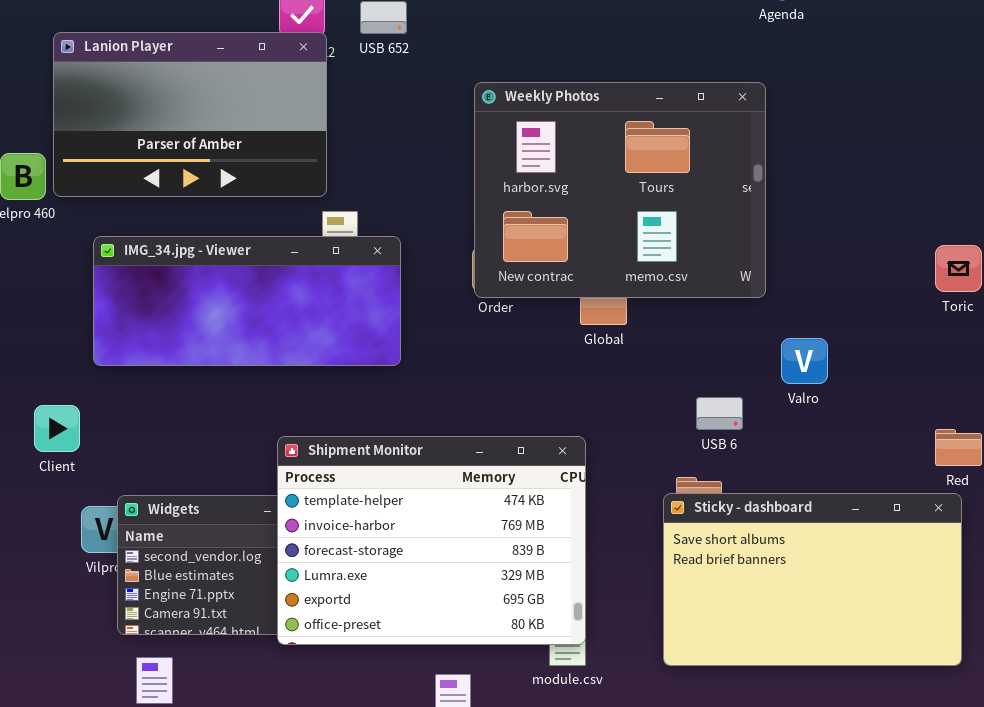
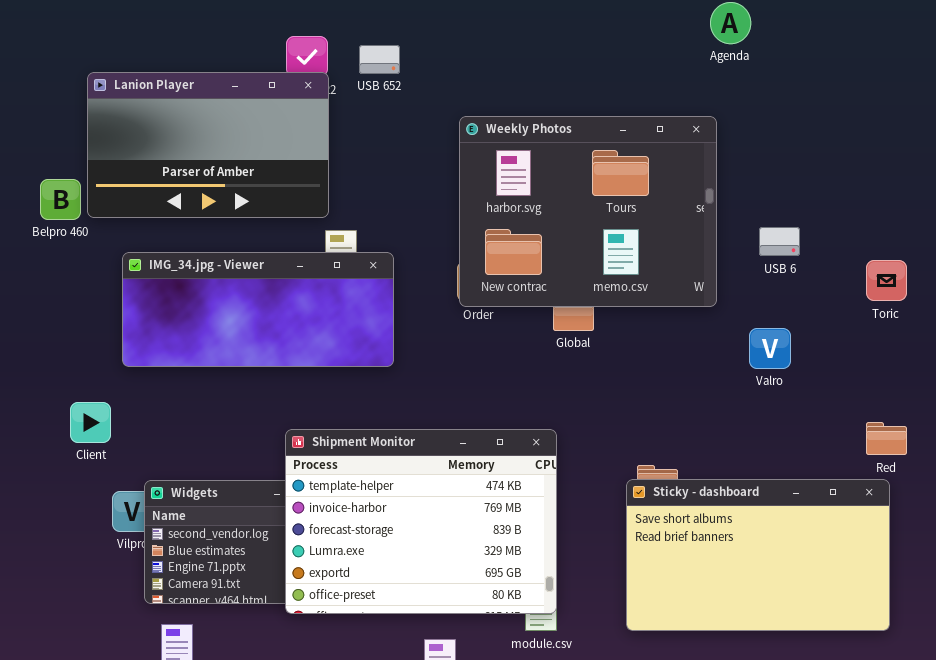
Valro: [781,338,828,384] -> [749,328,791,369], moved
USB 6: [696,397,743,430] -> [759,227,800,256], moved

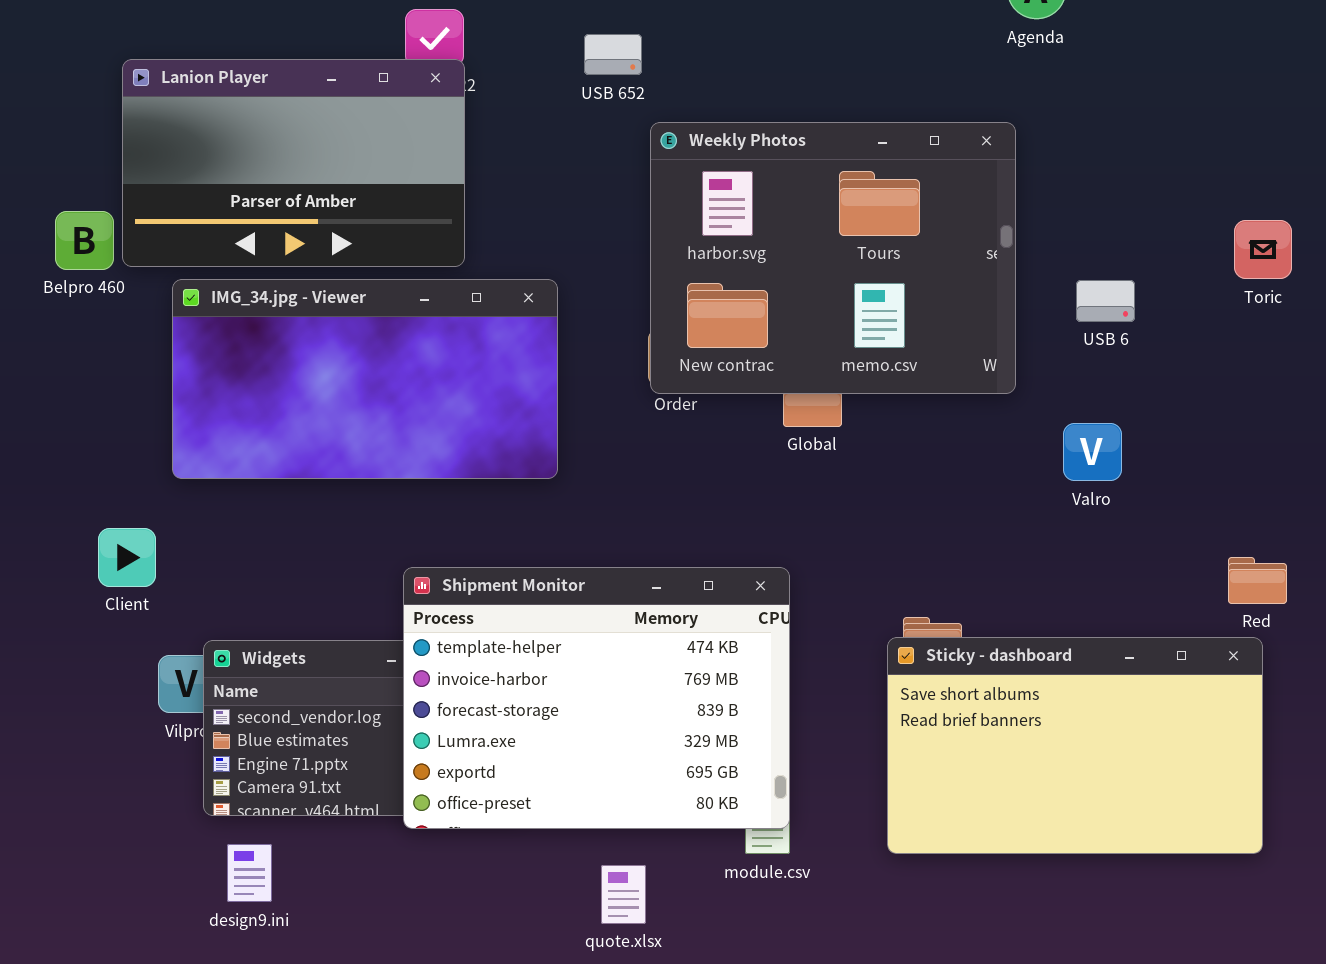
USB 652: [359,45,400,74] -> [584,34,642,75], moved
IMG_34.jpg - Viewer: [122,252,394,367] -> [172,279,558,479], resized
Toric: [866,260,907,301] -> [1234,220,1292,279], moved

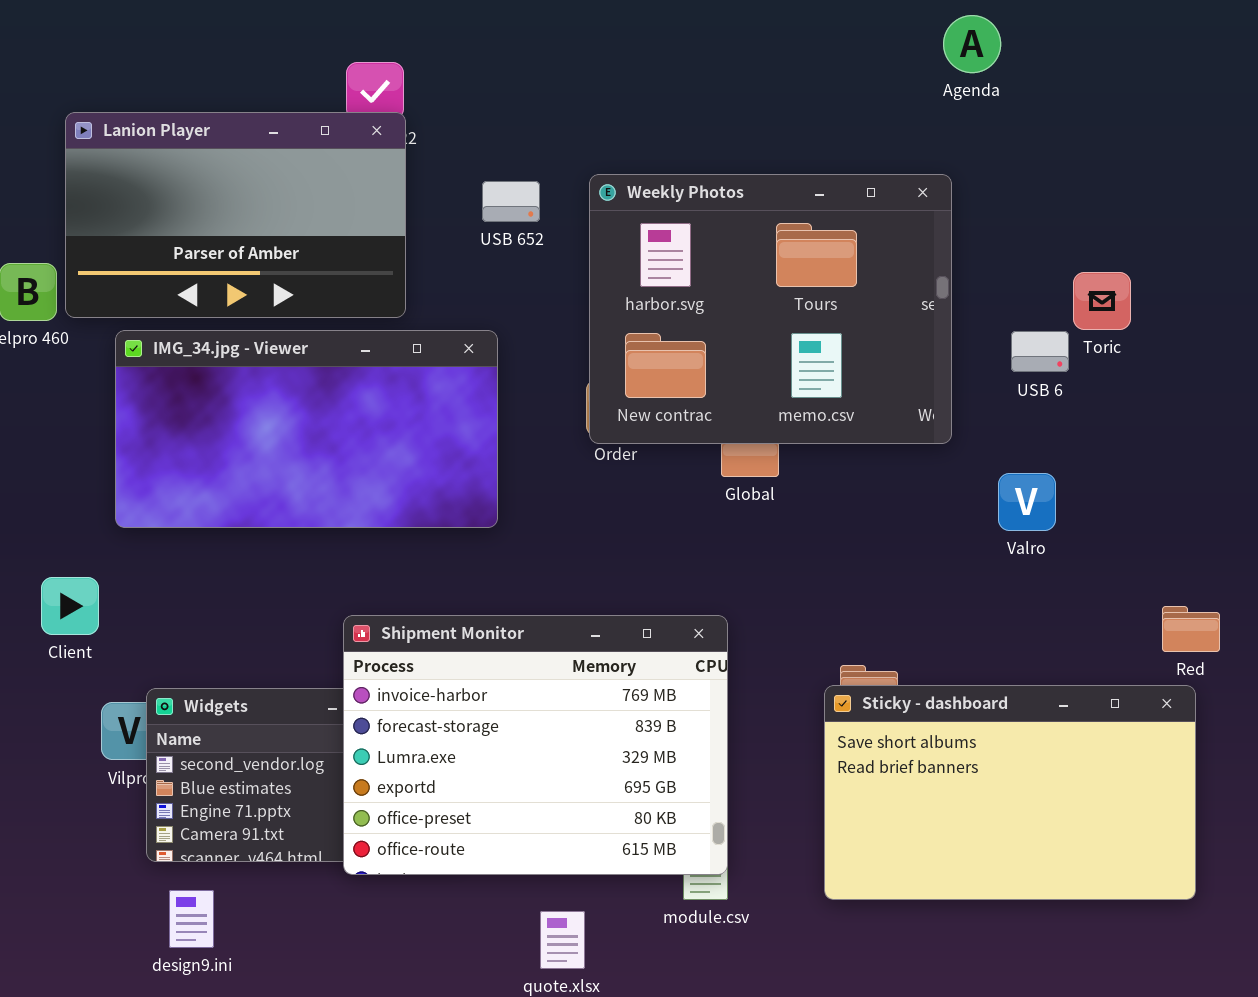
USB 652: [584,34,642,75] -> [482,181,540,222], moved
Toric: [1234,220,1292,279] -> [1073,272,1131,330], moved
Shipment Monitor: [403,567,790,829] -> [343,615,728,875], scrolled down 1 row

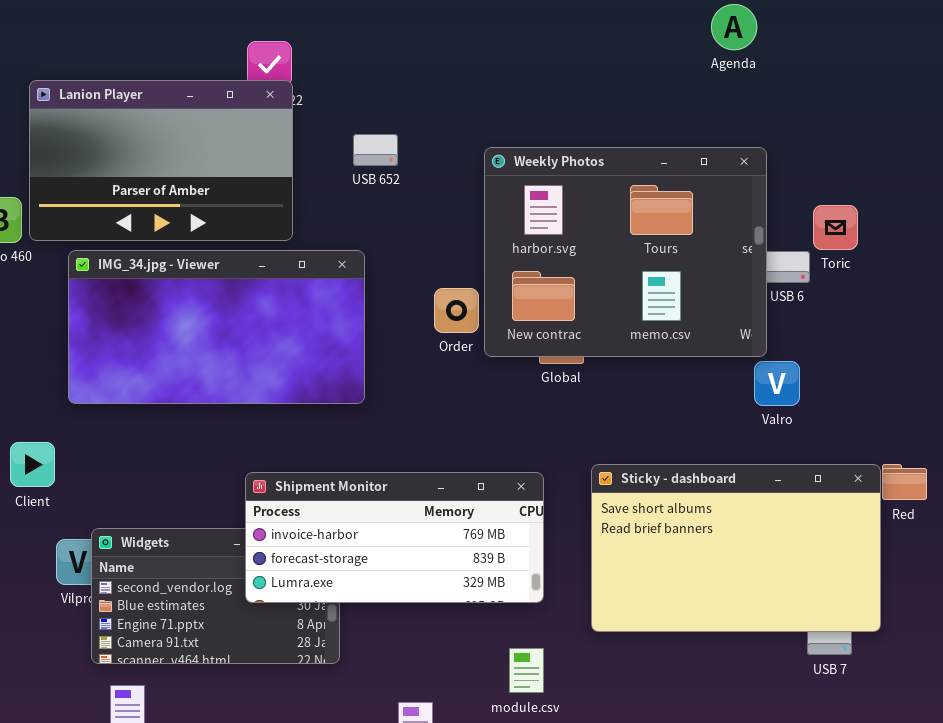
Weekly Photos: [589,174,952,444] -> [484,147,767,357], moved
Shipment Monitor: [343,615,728,875] -> [245,472,544,603], resized
Sticky - dashboard: [824,685,1196,900] -> [591,464,881,632], moved

